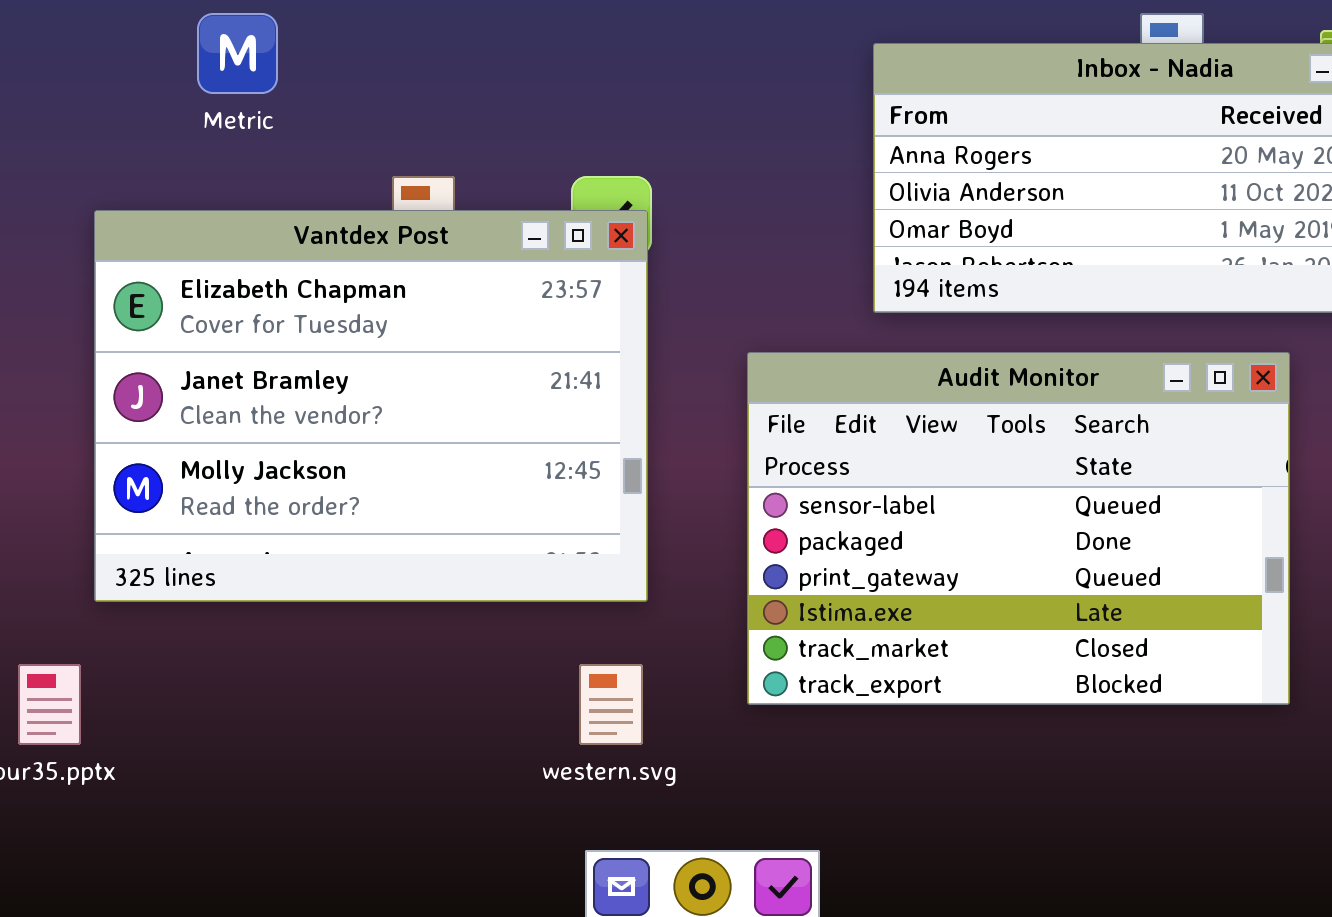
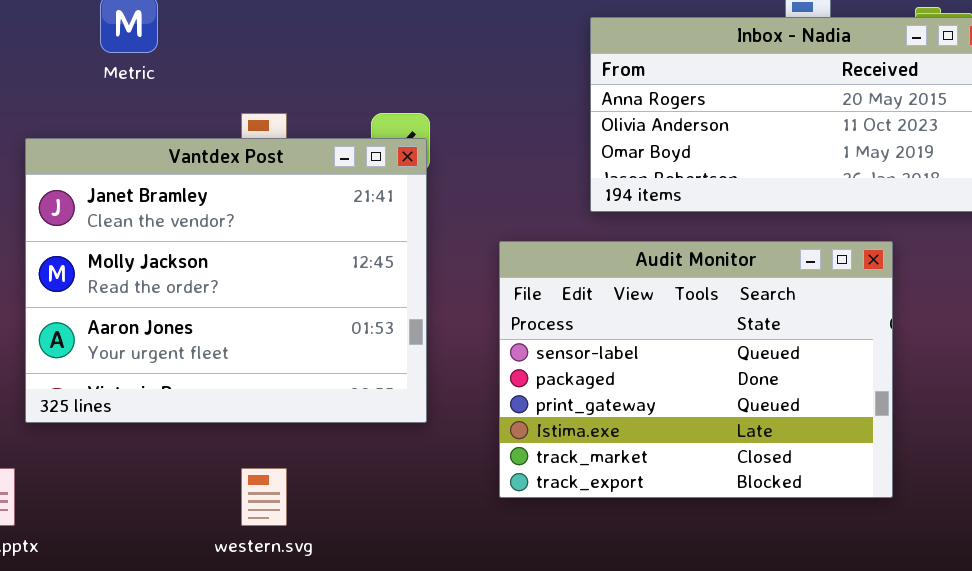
Vantdex Post: [94,210,648,602] -> [25,138,427,423], scrolled down 1 row
western.svg: [579,664,643,745] -> [241,468,287,526], moved

